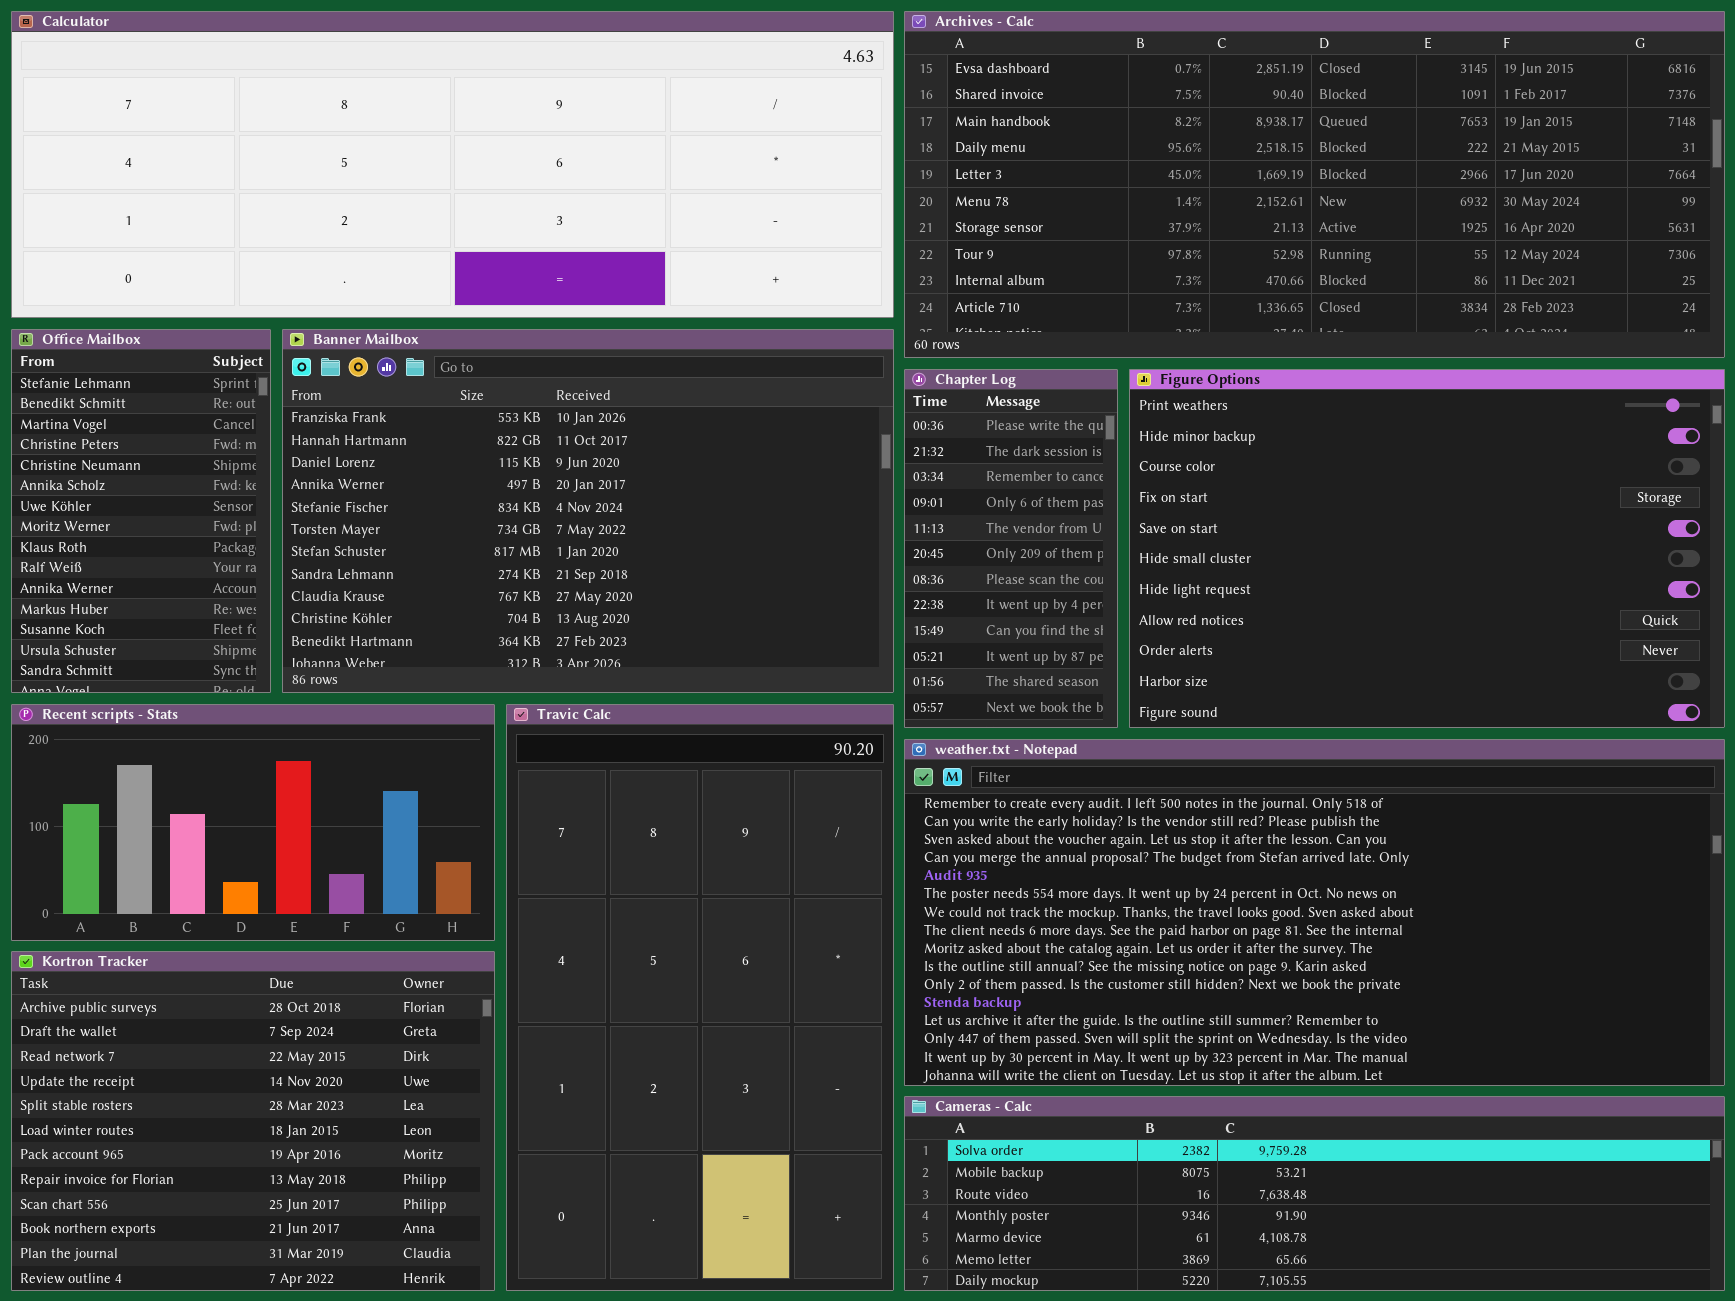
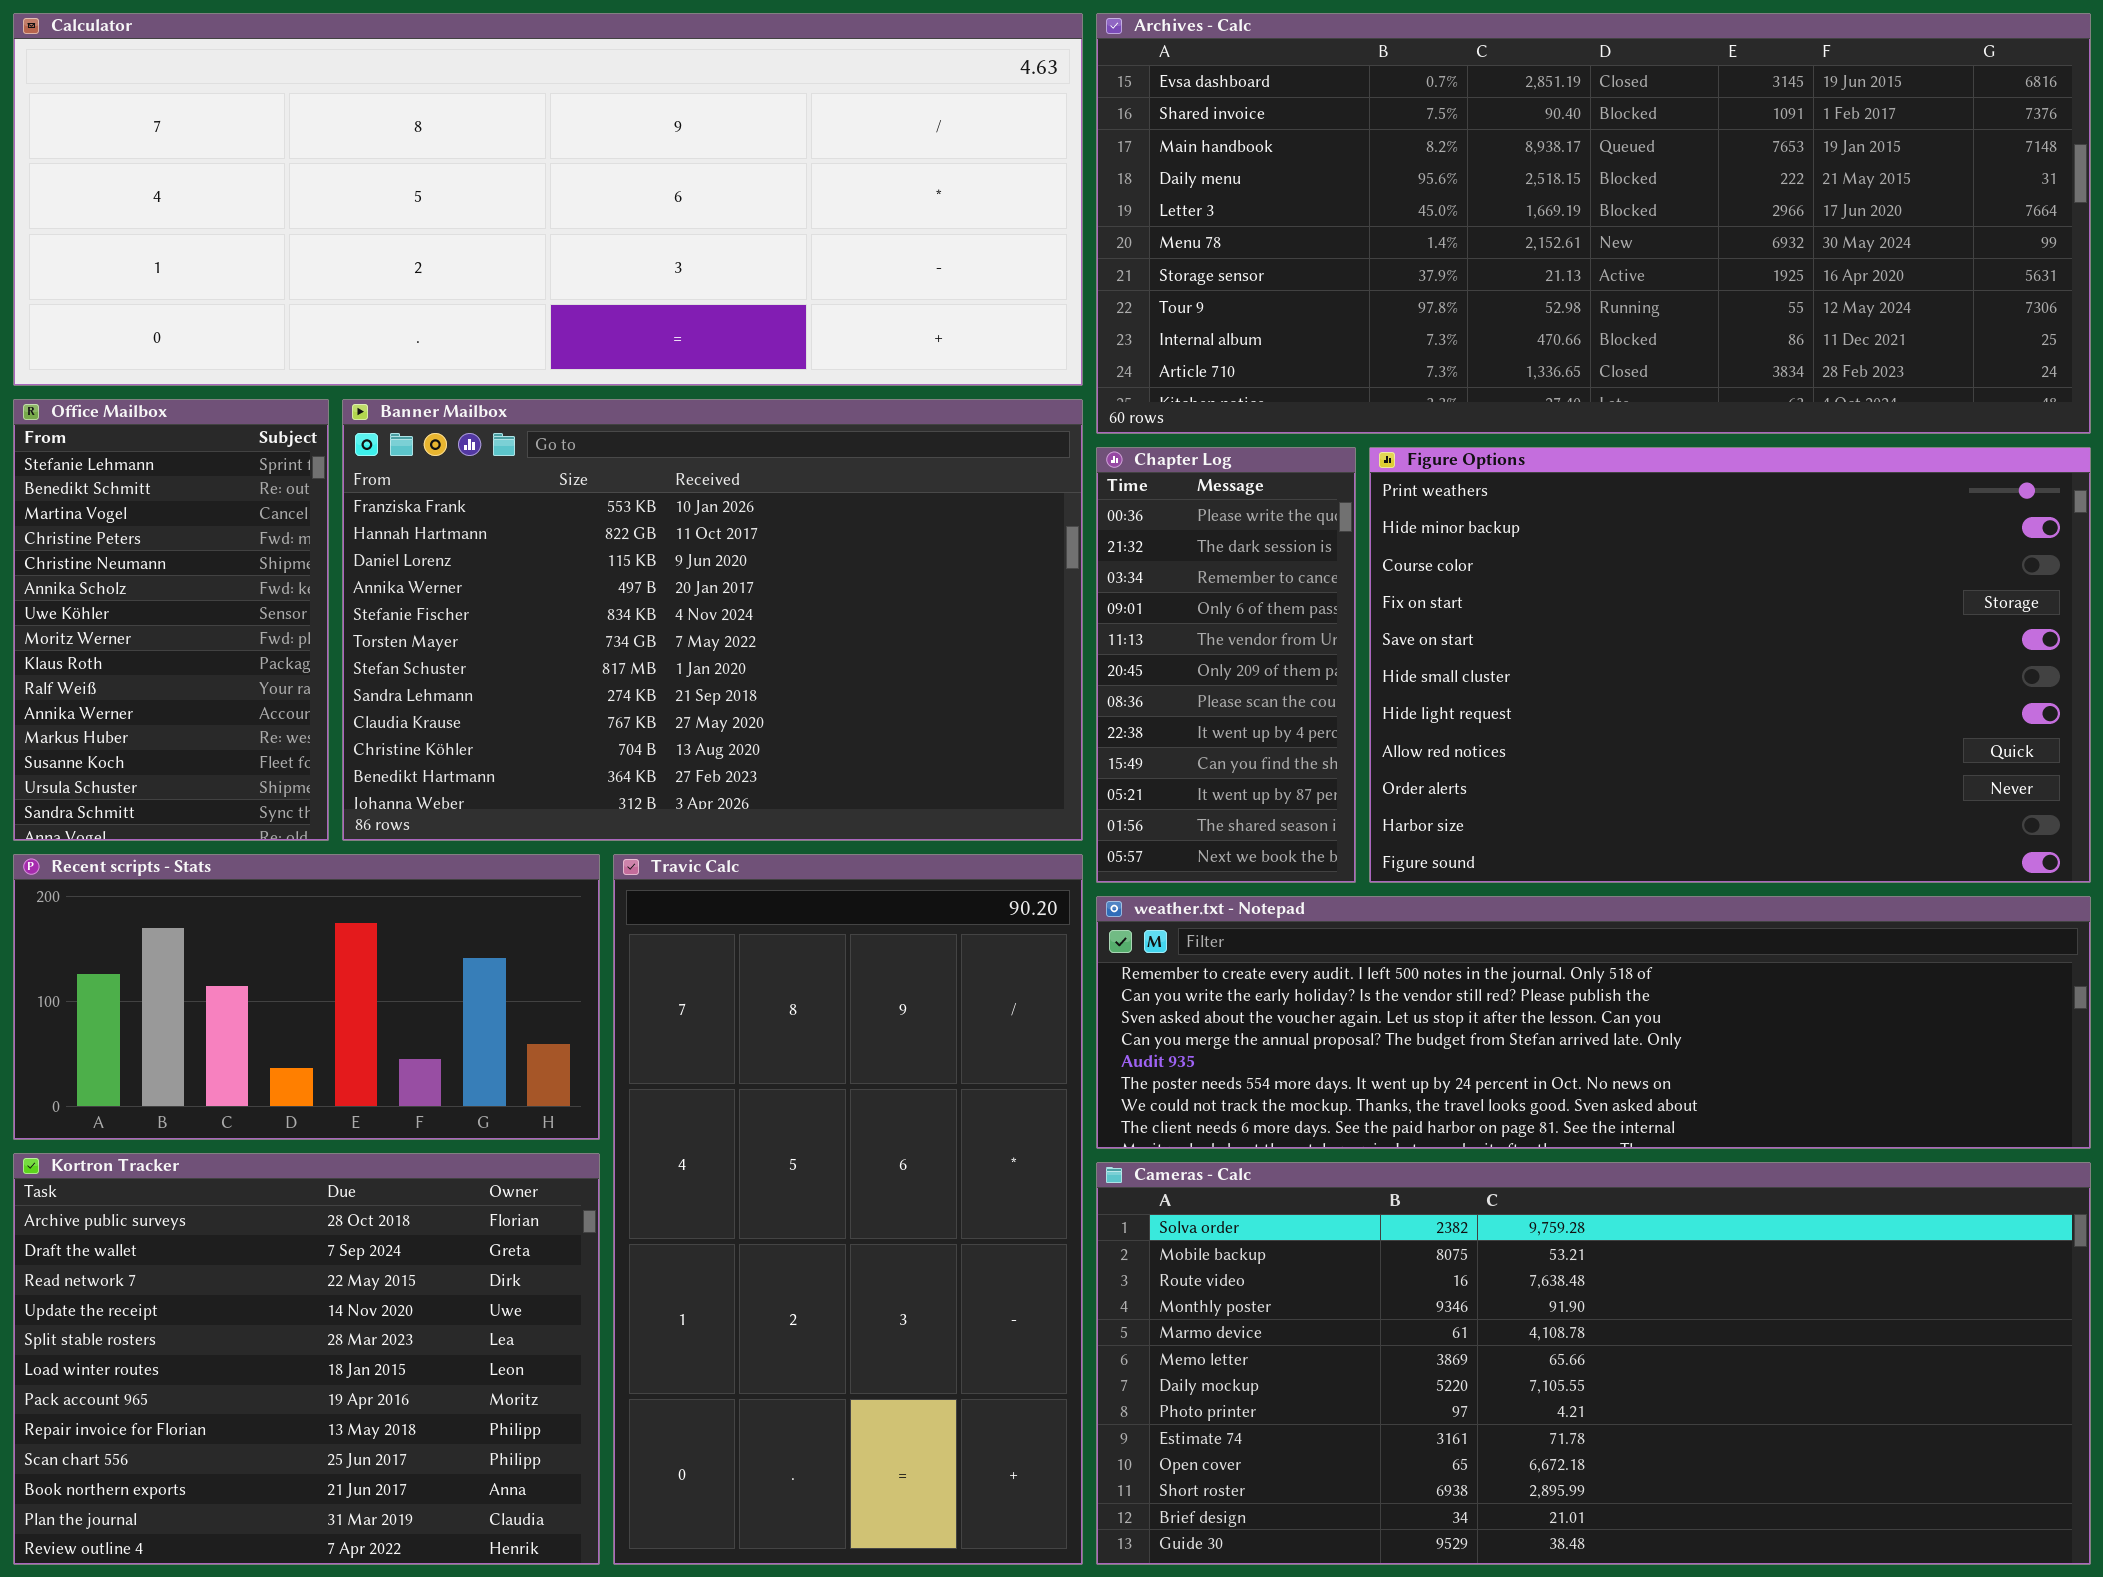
weather.txt - Notepad: [904,739,1725,1086] -> [1096,896,2091,1149], resized
Cameras - Calc: [904,1096,1725,1291] -> [1096,1162,2091,1565], resized

